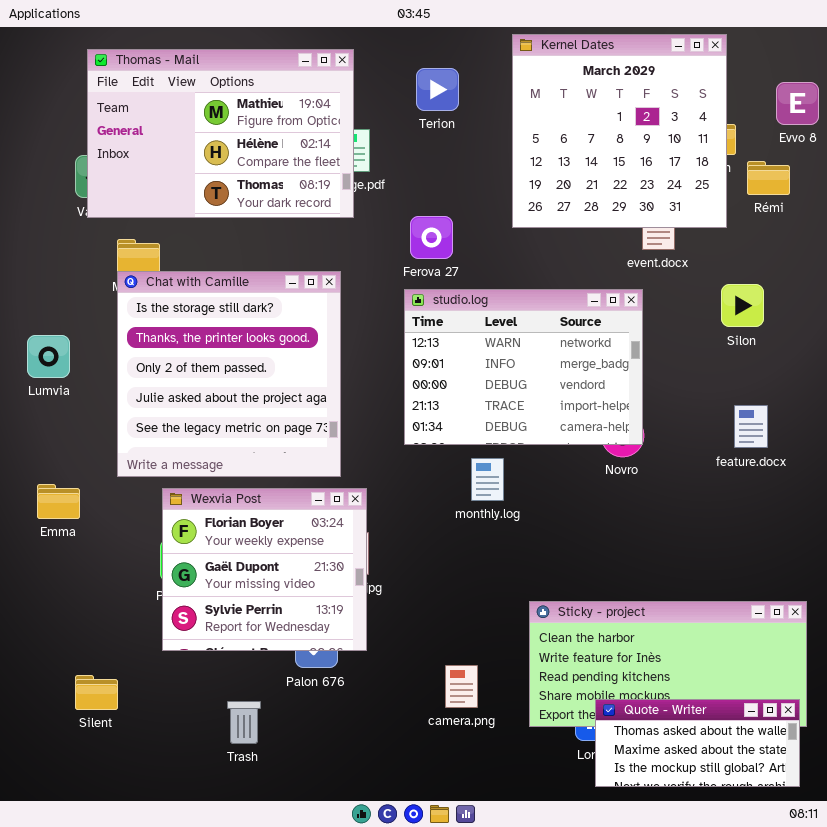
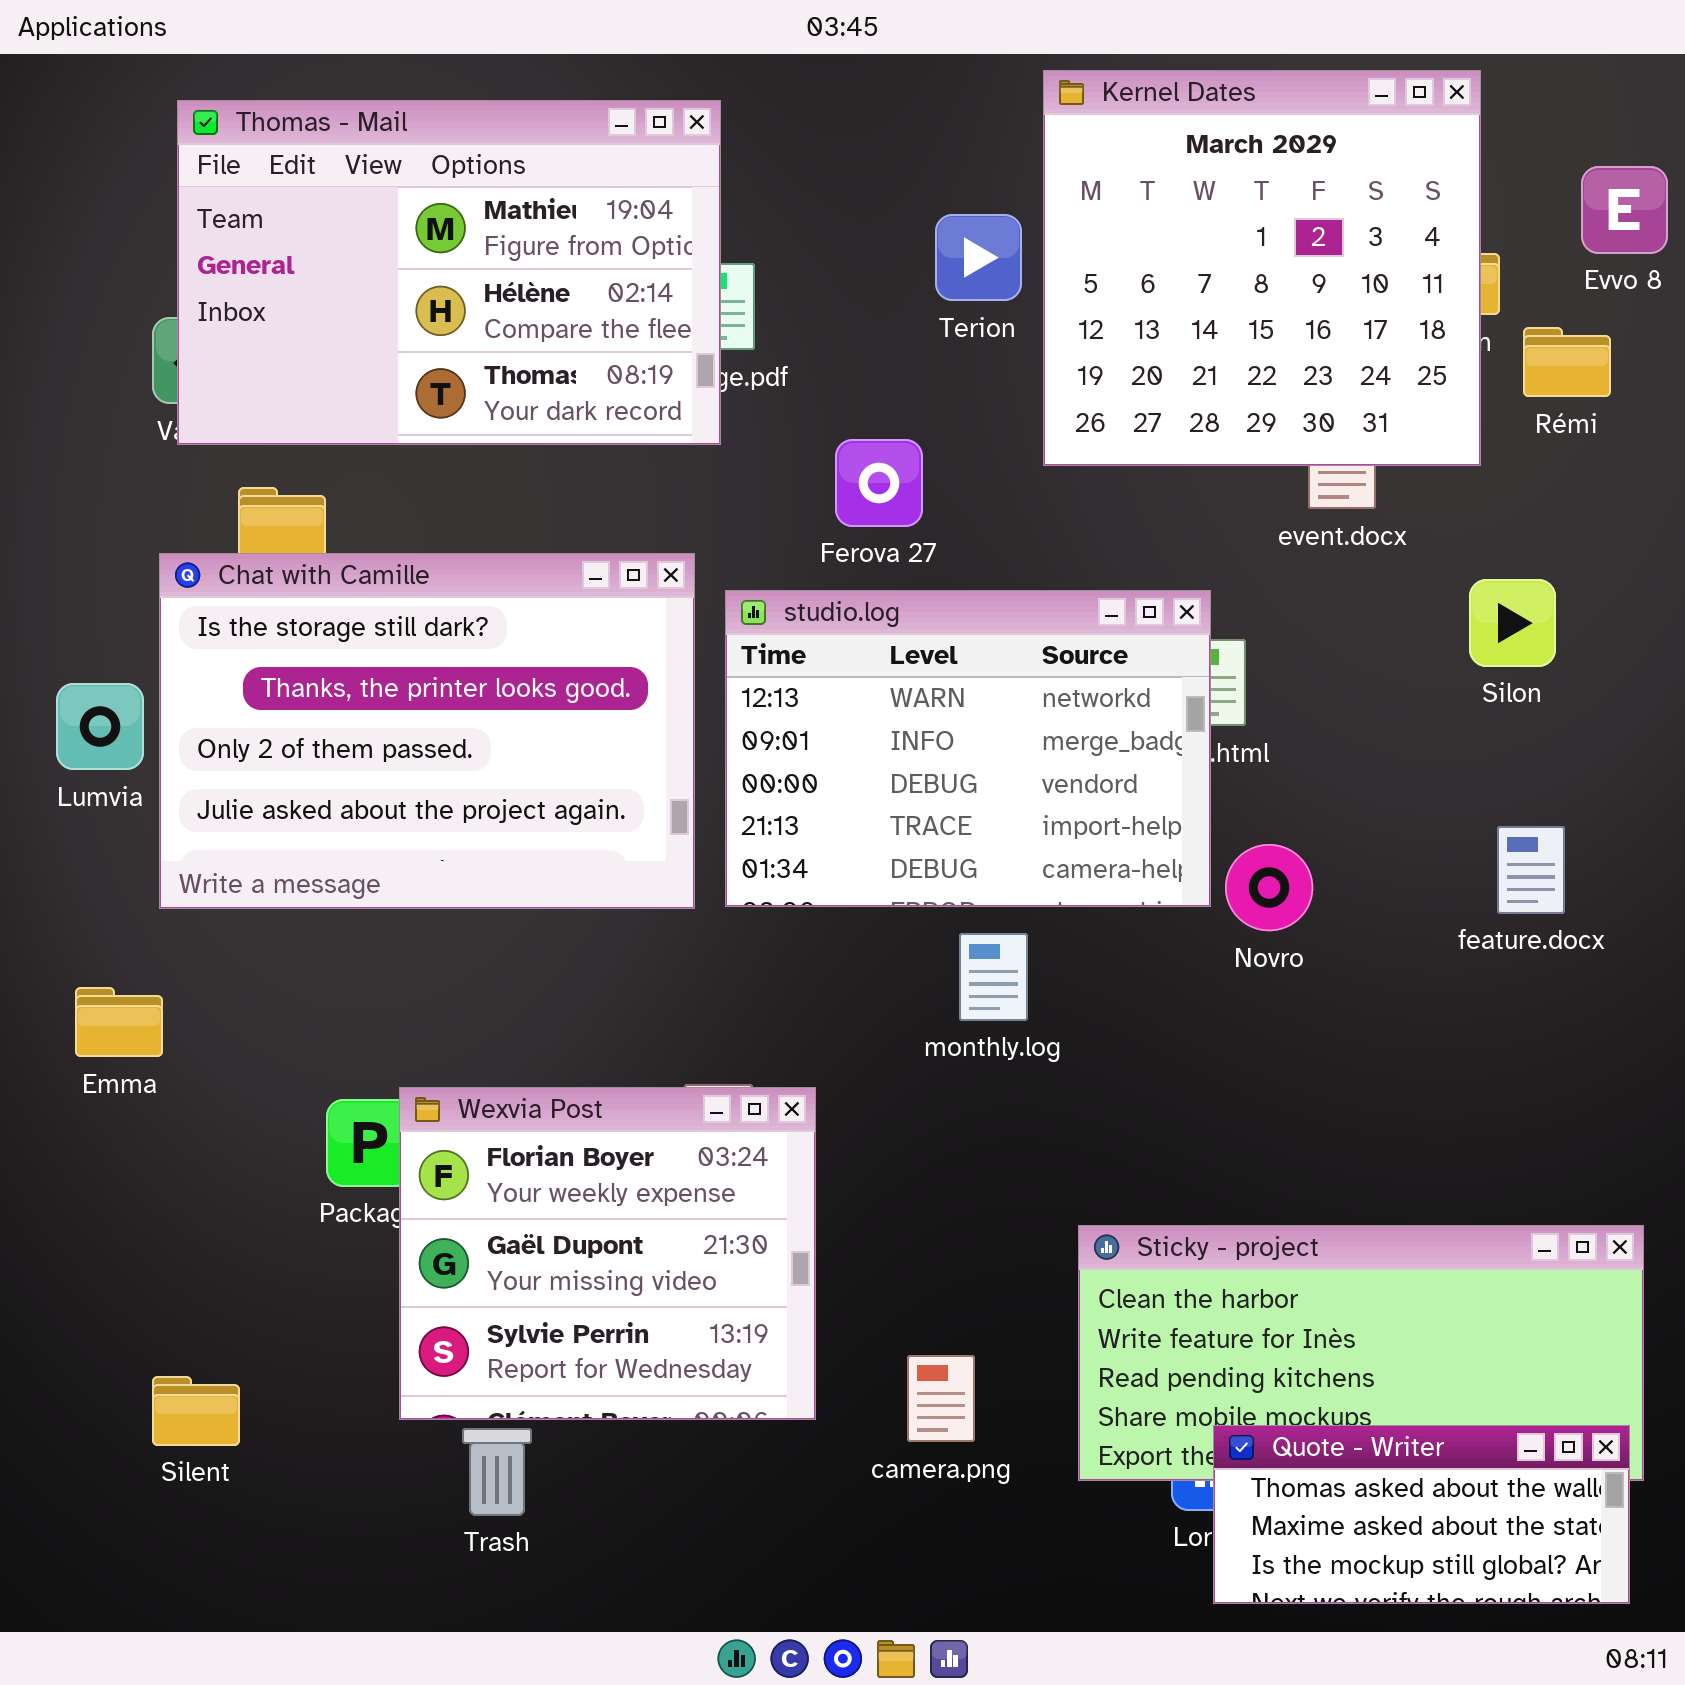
Terion: [416,68,459,111] -> [935,214,1022,301], moved
Chat with Camille: [117,271,341,477] -> [159,553,695,909], resized
studio.log: [404,289,643,445] -> [725,590,1211,907], moved
Wexvia Post: [162,488,367,651] -> [399,1087,816,1420], moved

